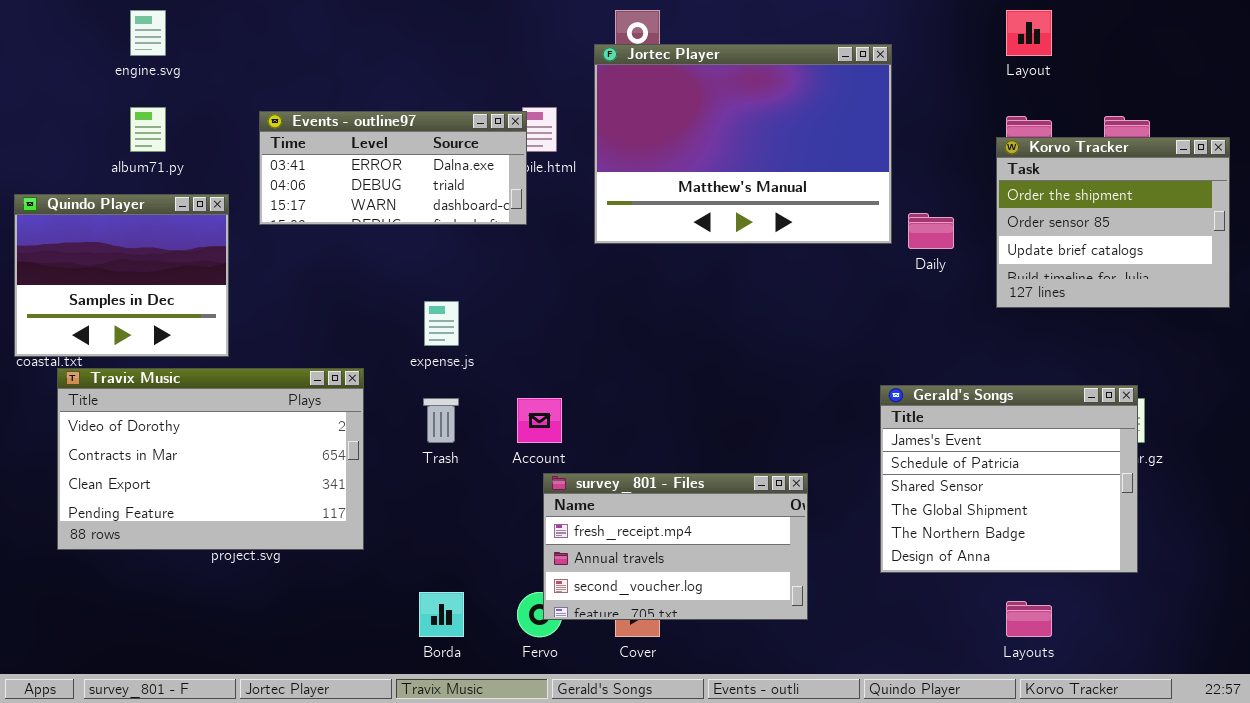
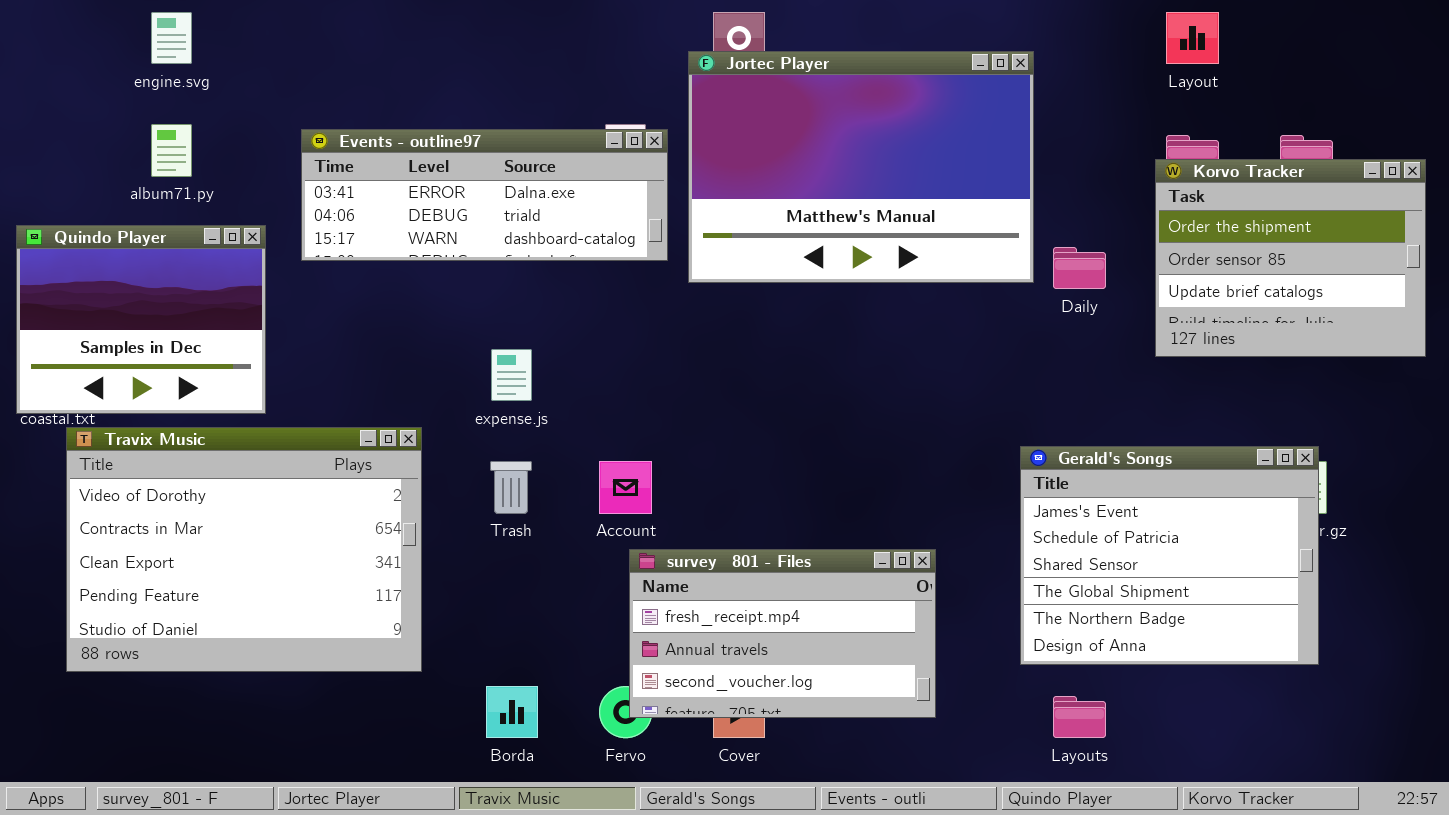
Events - outline97: [259,111,527,225] -> [301,129,668,261], resized
Travix Music: [57,368,364,550] -> [66,427,422,672], resized
Layouts: [1006,601,1052,637] -> [1053,696,1106,738], moved

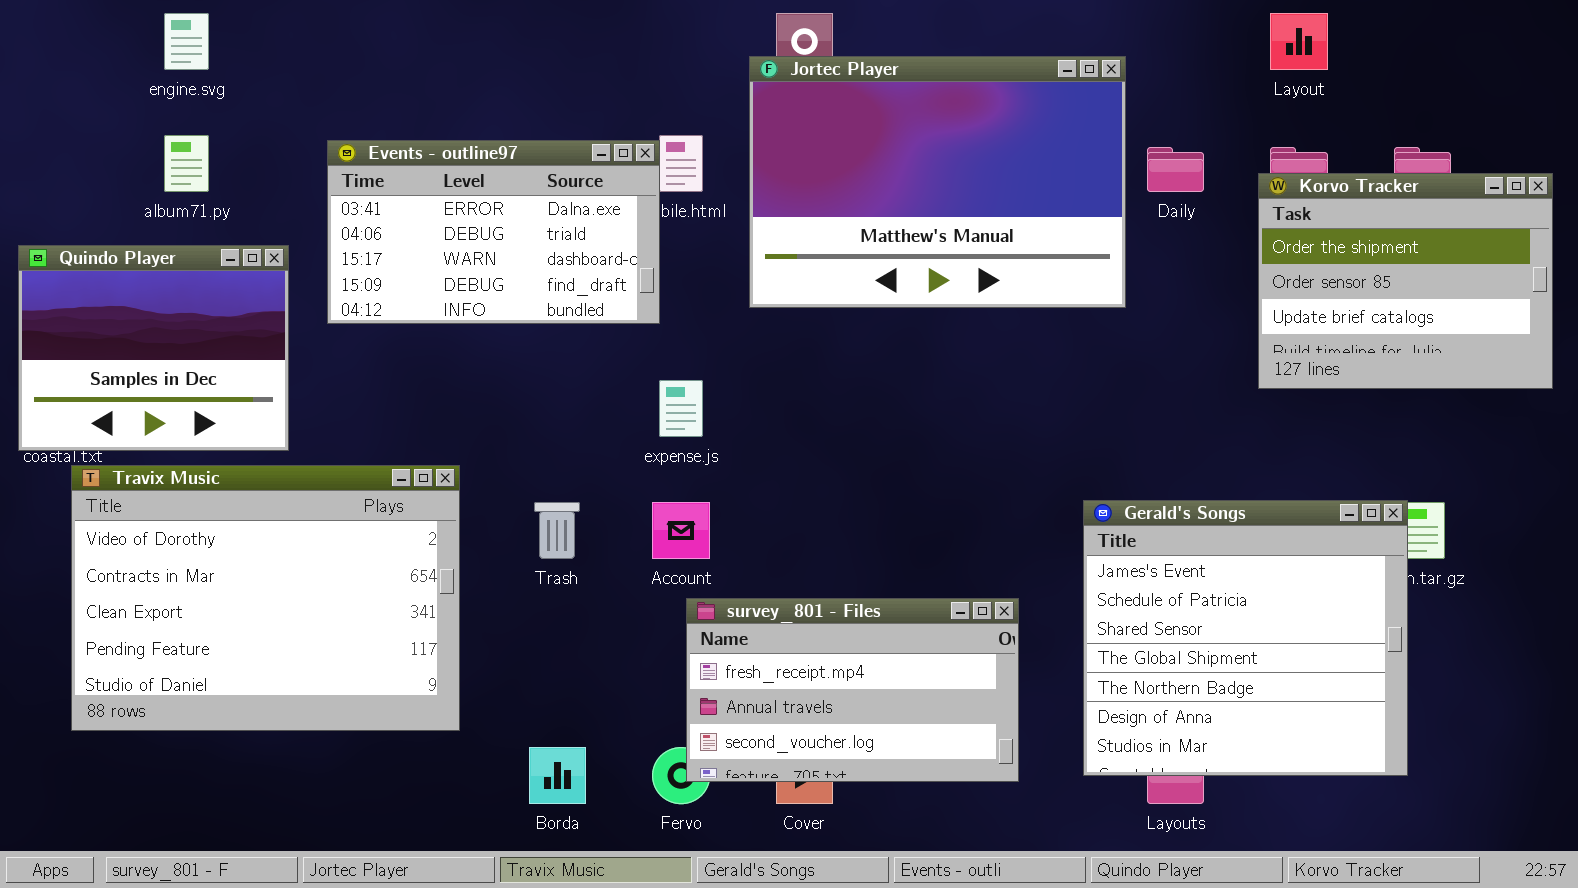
Events - outline97: [301,129,668,261] -> [327,140,660,324], resized
Daily: [1053,247,1106,289] -> [1147,147,1204,192], moved
expense.js: [491,349,532,401] -> [659,380,703,437], moved
Gerald's Songs: [1020,446,1319,665] -> [1083,500,1408,776], moved, resized

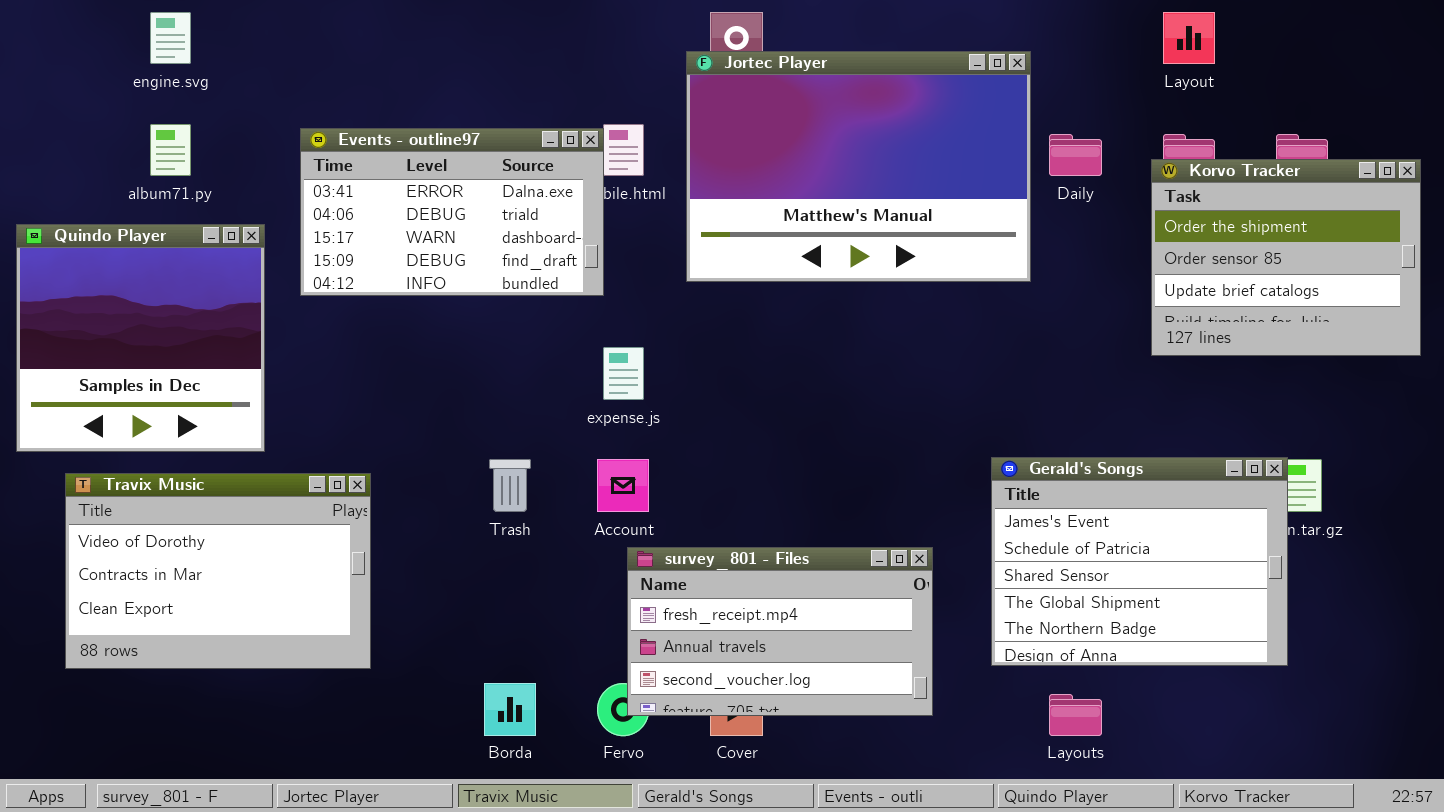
Quindo Player: [18,245,289,451] -> [16,224,265,452], resized
Travix Music: [71,465,460,731] -> [65,473,371,669], resized
Gerald's Songs: [1083,500,1408,776] -> [991,457,1288,666], resized

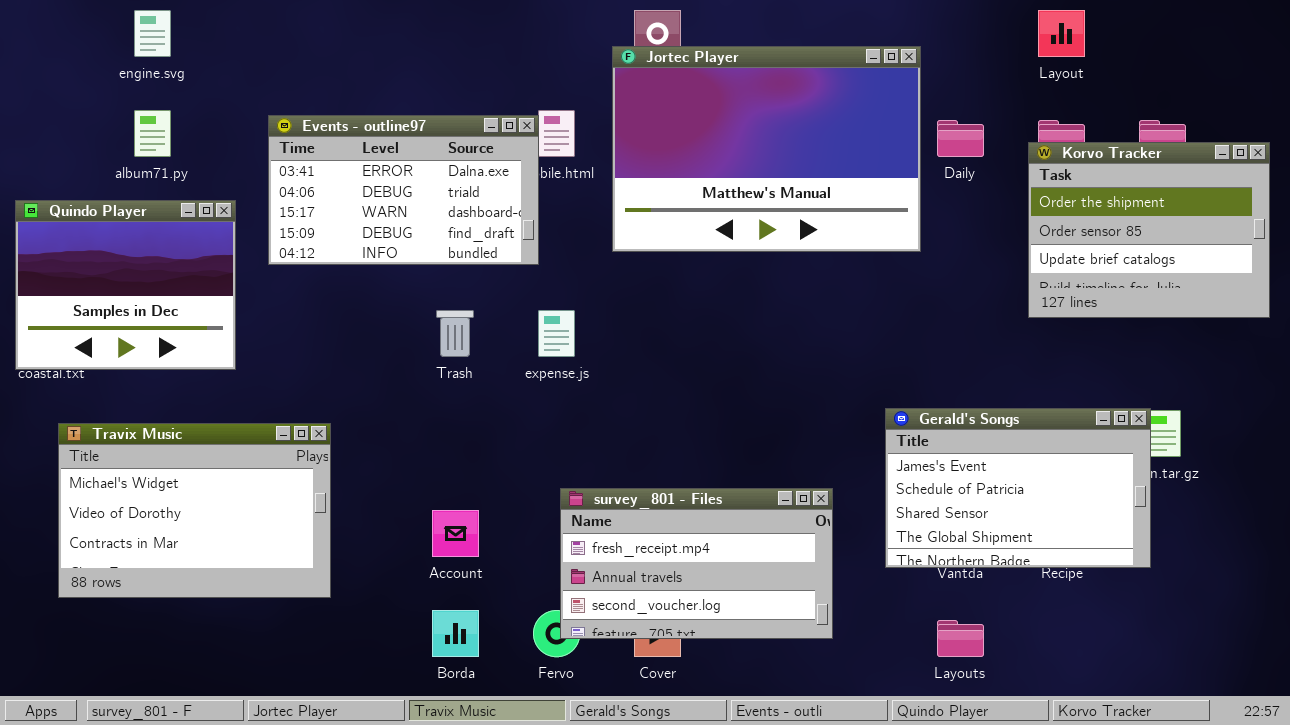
Quindo Player: [16,224,265,452] -> [15,200,236,370], resized
Gerald's Songs: [991,457,1288,666] -> [885,408,1151,568], resized
Trash: [489,459,531,512] -> [436,310,474,357], moved
Account: [597,459,649,512] -> [432,510,479,557], moved
Travix Music: [65,473,371,669] -> [58,423,331,598], scrolled up 1 row

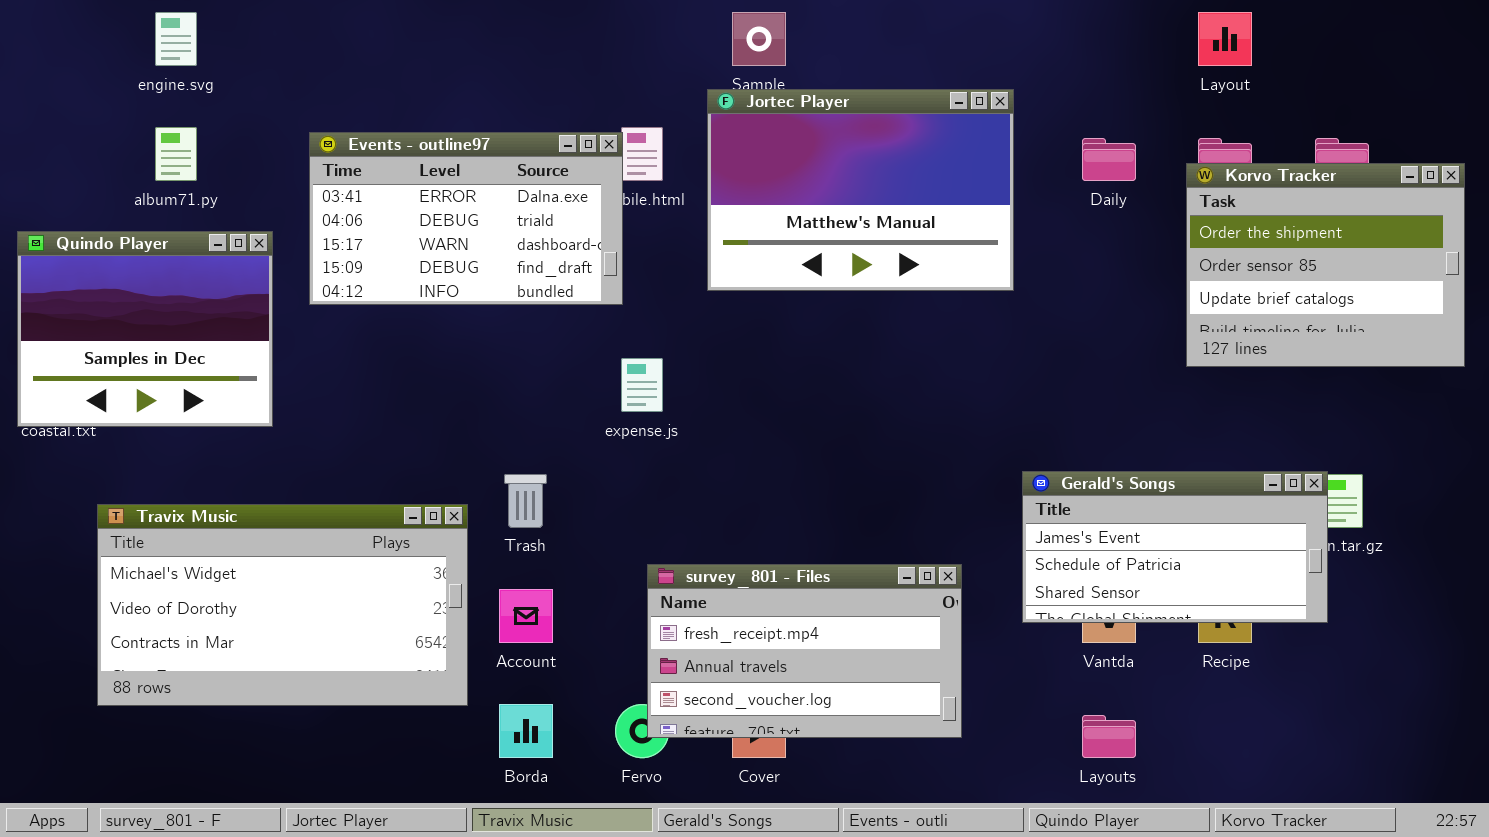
Jortec Player: [612,46,921,252] -> [707,89,1014,291], resized
Trash: [436,310,474,357] -> [504,474,547,528], moved
Gerald's Songs: [885,408,1151,568] -> [1022,471,1328,623], resized
Travix Music: [58,423,331,598] -> [97,504,468,706], moved, resized

